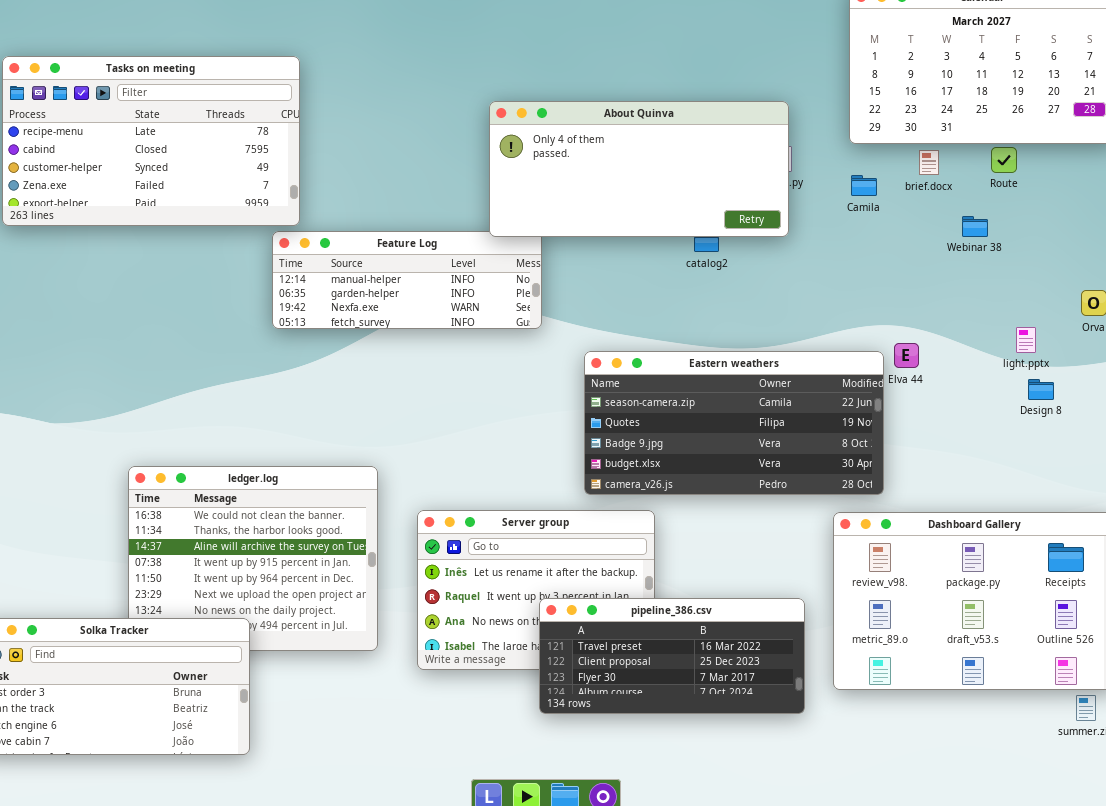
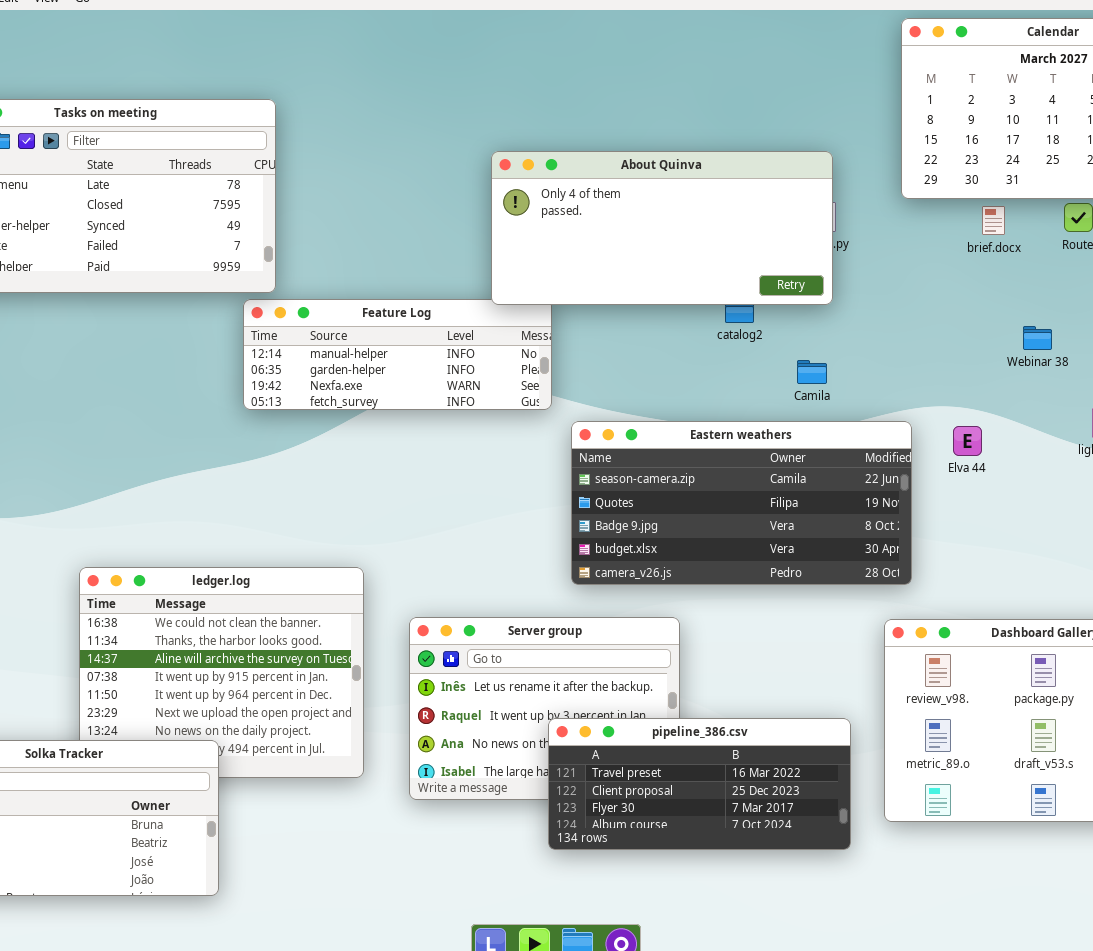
Camila: [851,175,877,196] -> [797,360,827,384], moved
Webinar 38: [962,216,988,237] -> [1023,326,1052,350], moved
Eastern weathers: [584,351,884,495] -> [571,421,912,585], moved

